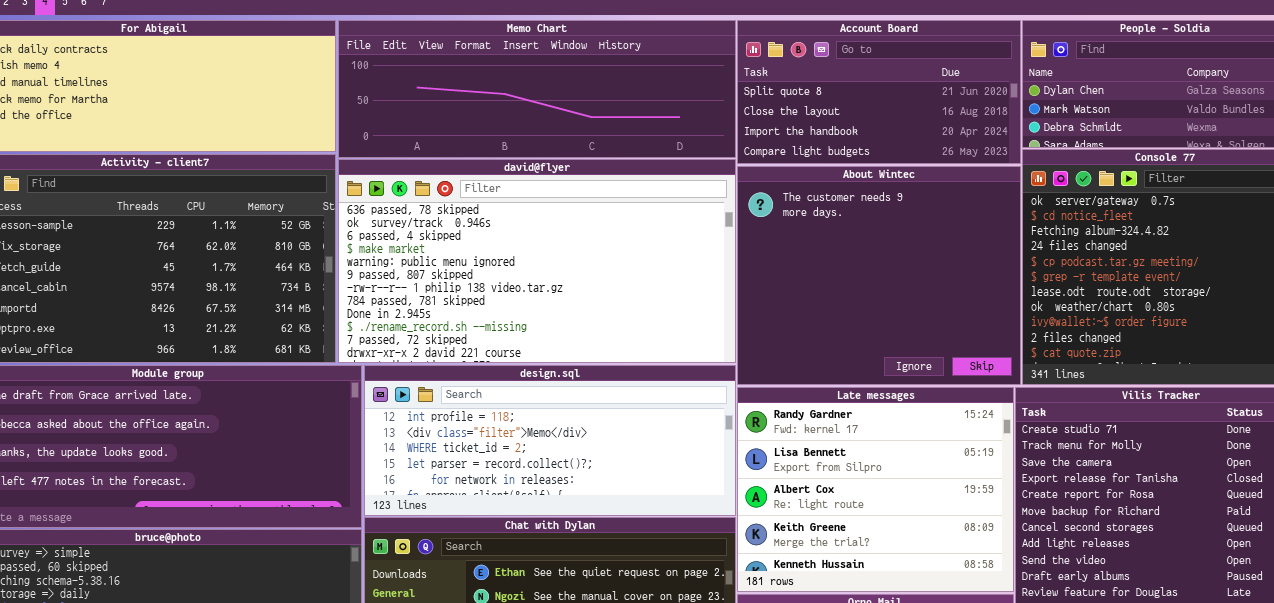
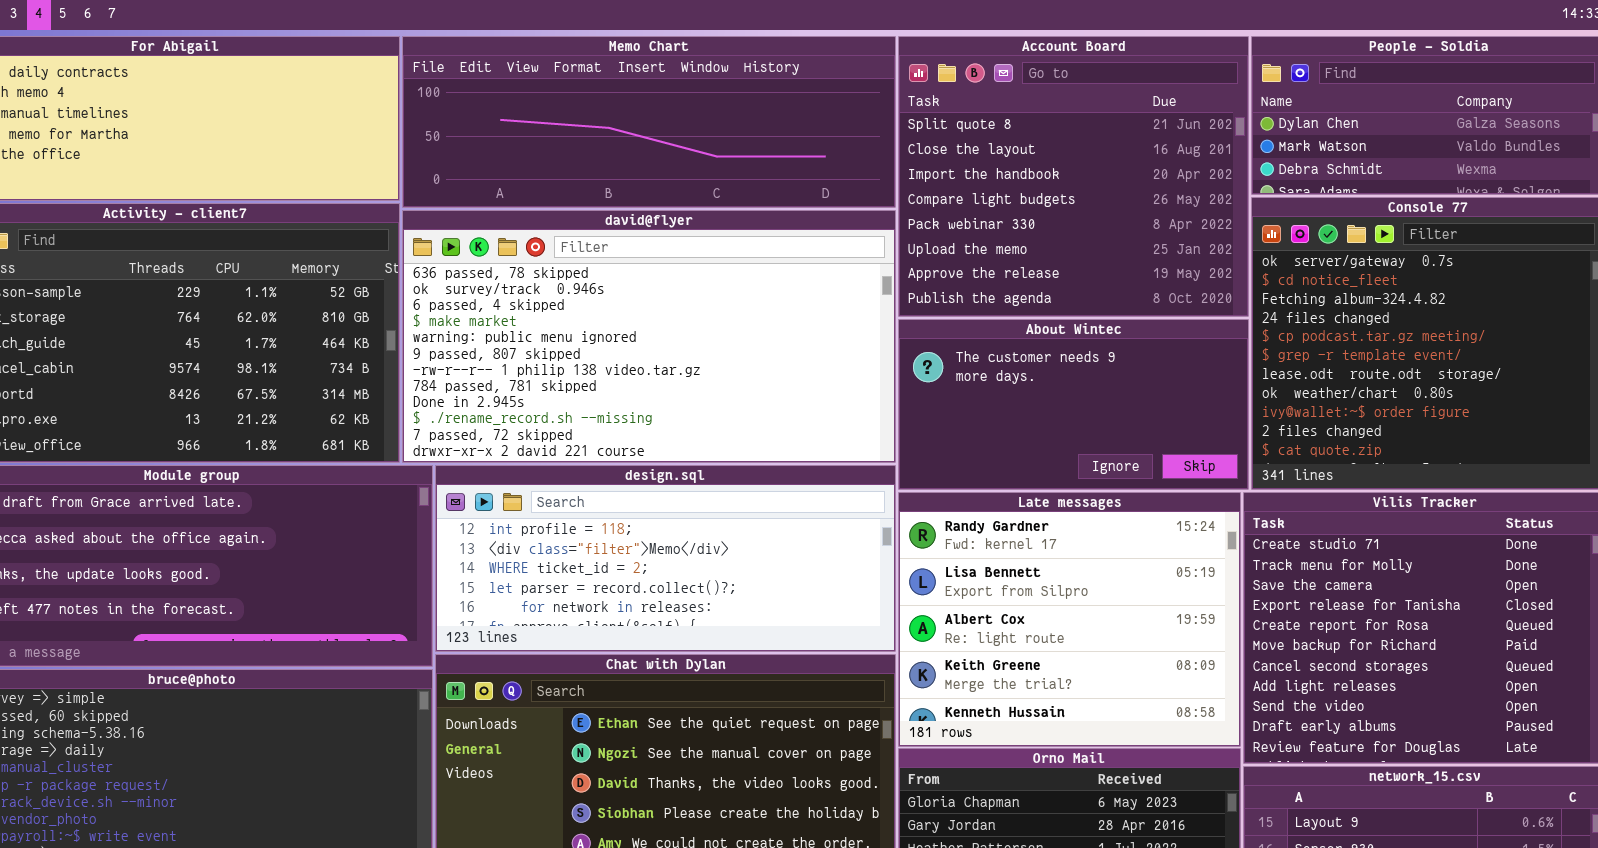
Account Board: [737,20,1021,164] -> [898,36,1249,317], resized
About Wintec: [737,166,1021,385] -> [898,319,1249,490], resized

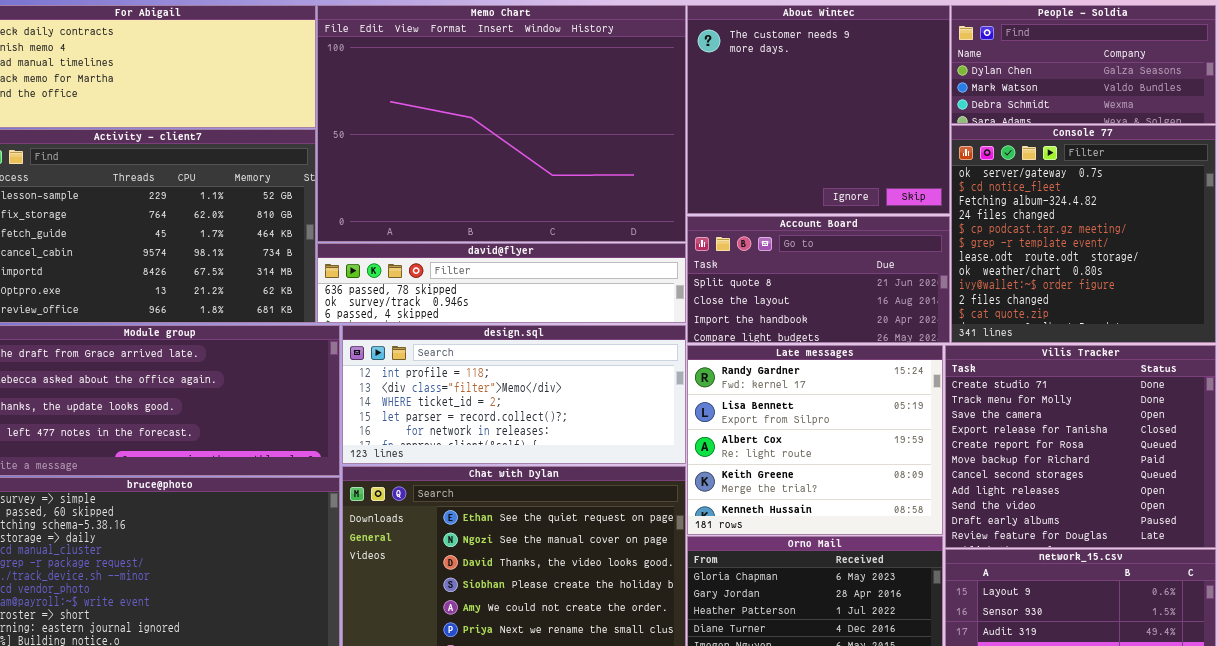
Memo Chart: [402,36,896,208] -> [317,5,686,242], resized
Account Board: [898,36,1249,317] -> [687,216,950,343], moved, resized
david@flyer: [402,210,896,463] -> [317,243,686,323], resized
About Wintec: [898,319,1249,490] -> [687,5,950,214], moved, resized

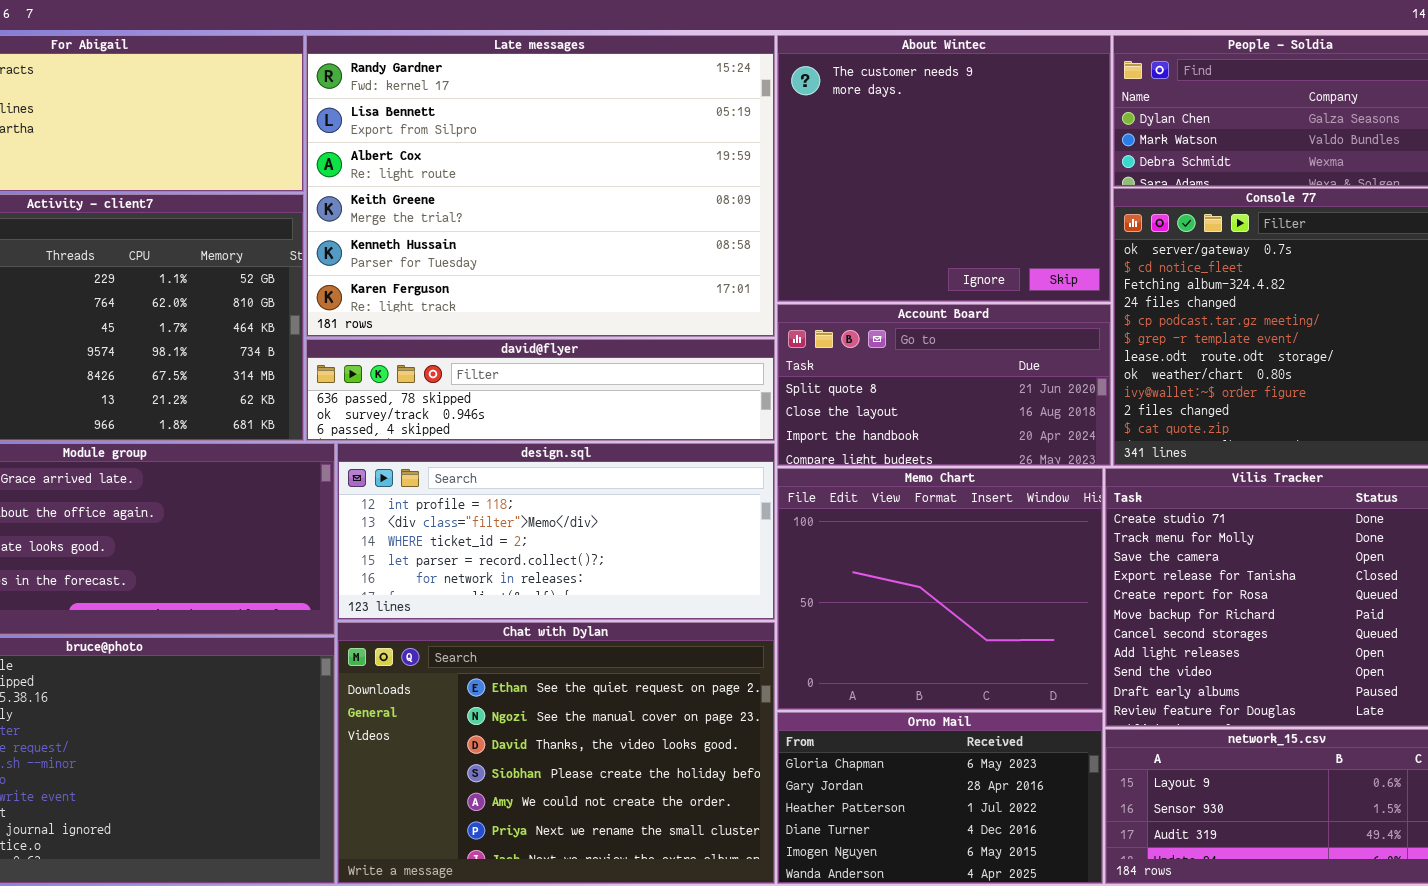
Memo Chart: [317,5,686,242] -> [777,468,1103,710], moved, resized
Late messages: [687,345,943,535] -> [306,35,775,337], moved, resized

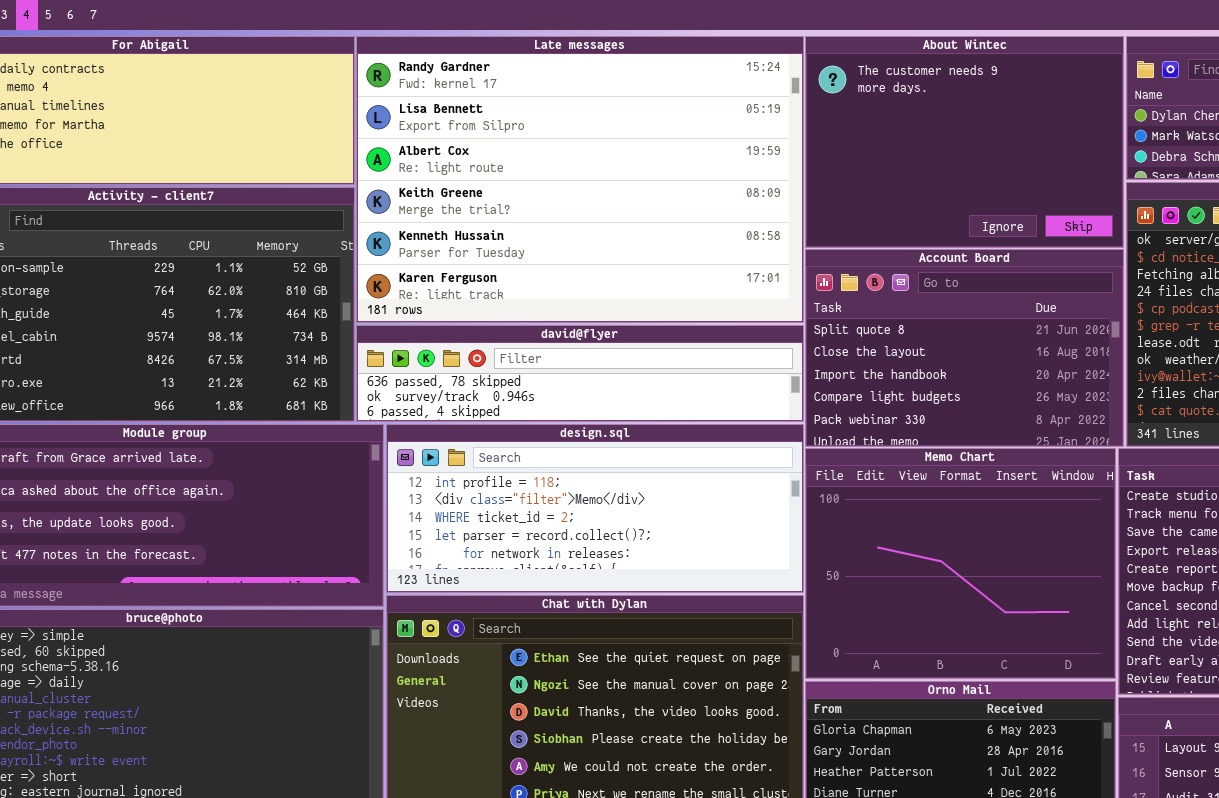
About Wintec: [777,35,1111,302] -> [805,36,1124,248], resized
Account Board: [777,304,1111,466] -> [805,249,1124,447], resized

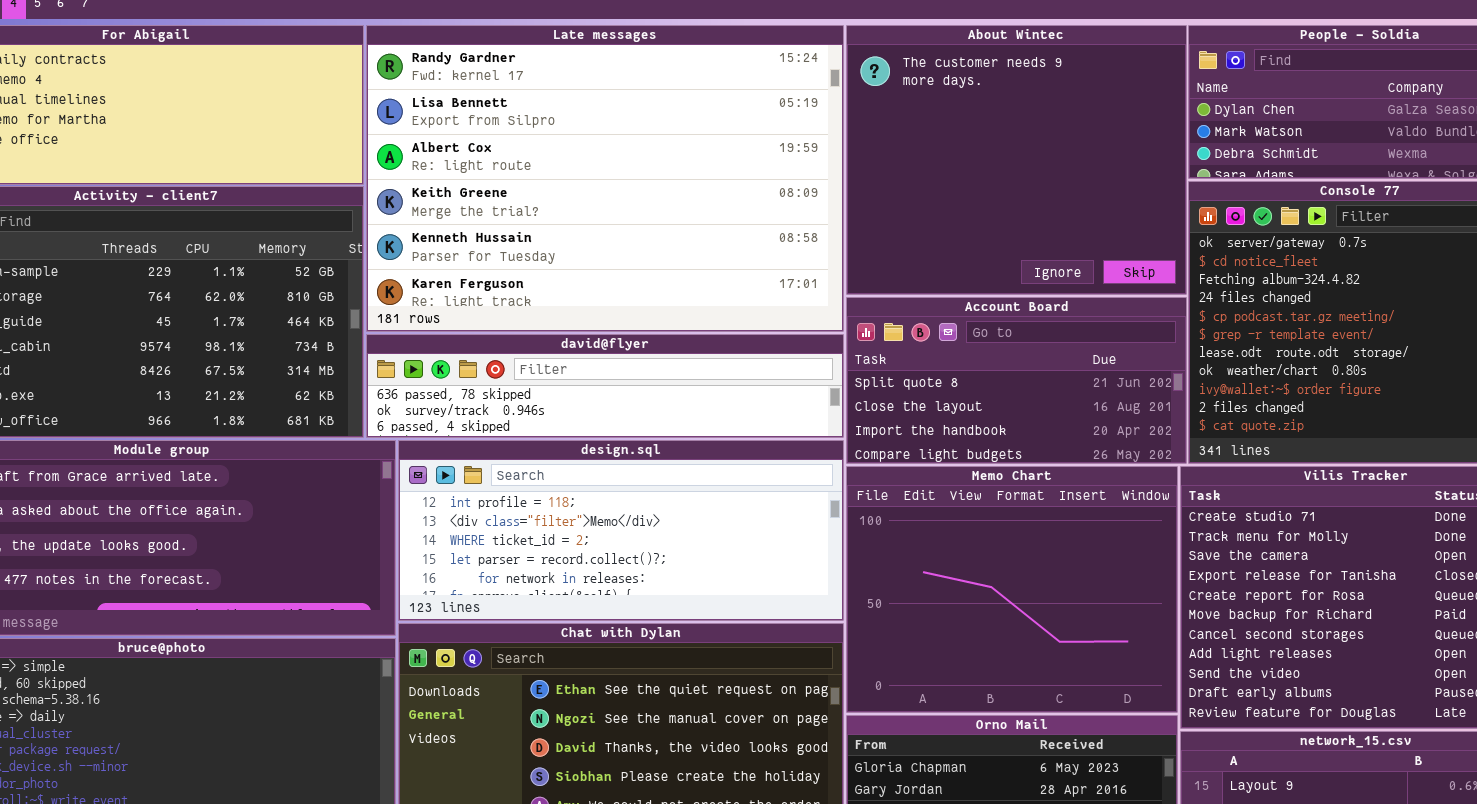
About Wintec: [805,36,1124,248] -> [846,25,1187,295], resized
Account Board: [805,249,1124,447] -> [846,297,1187,464], resized

